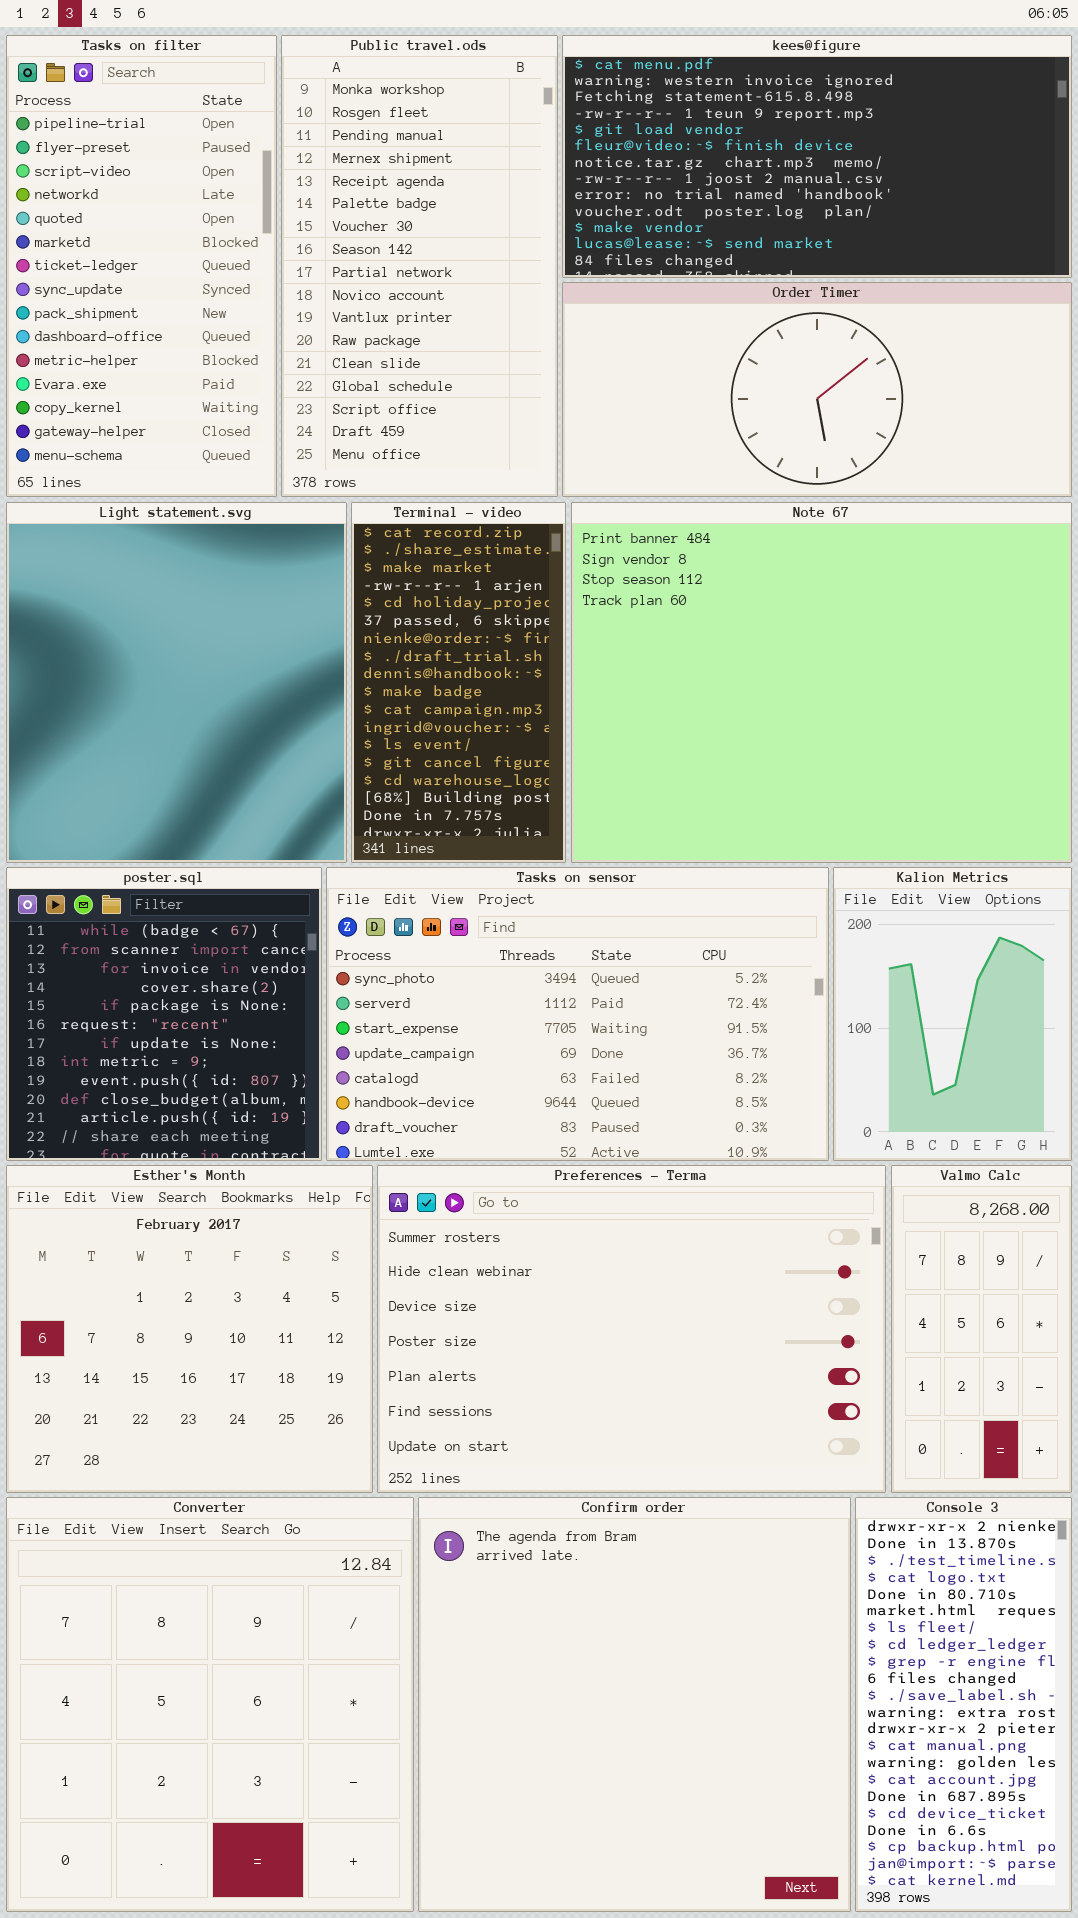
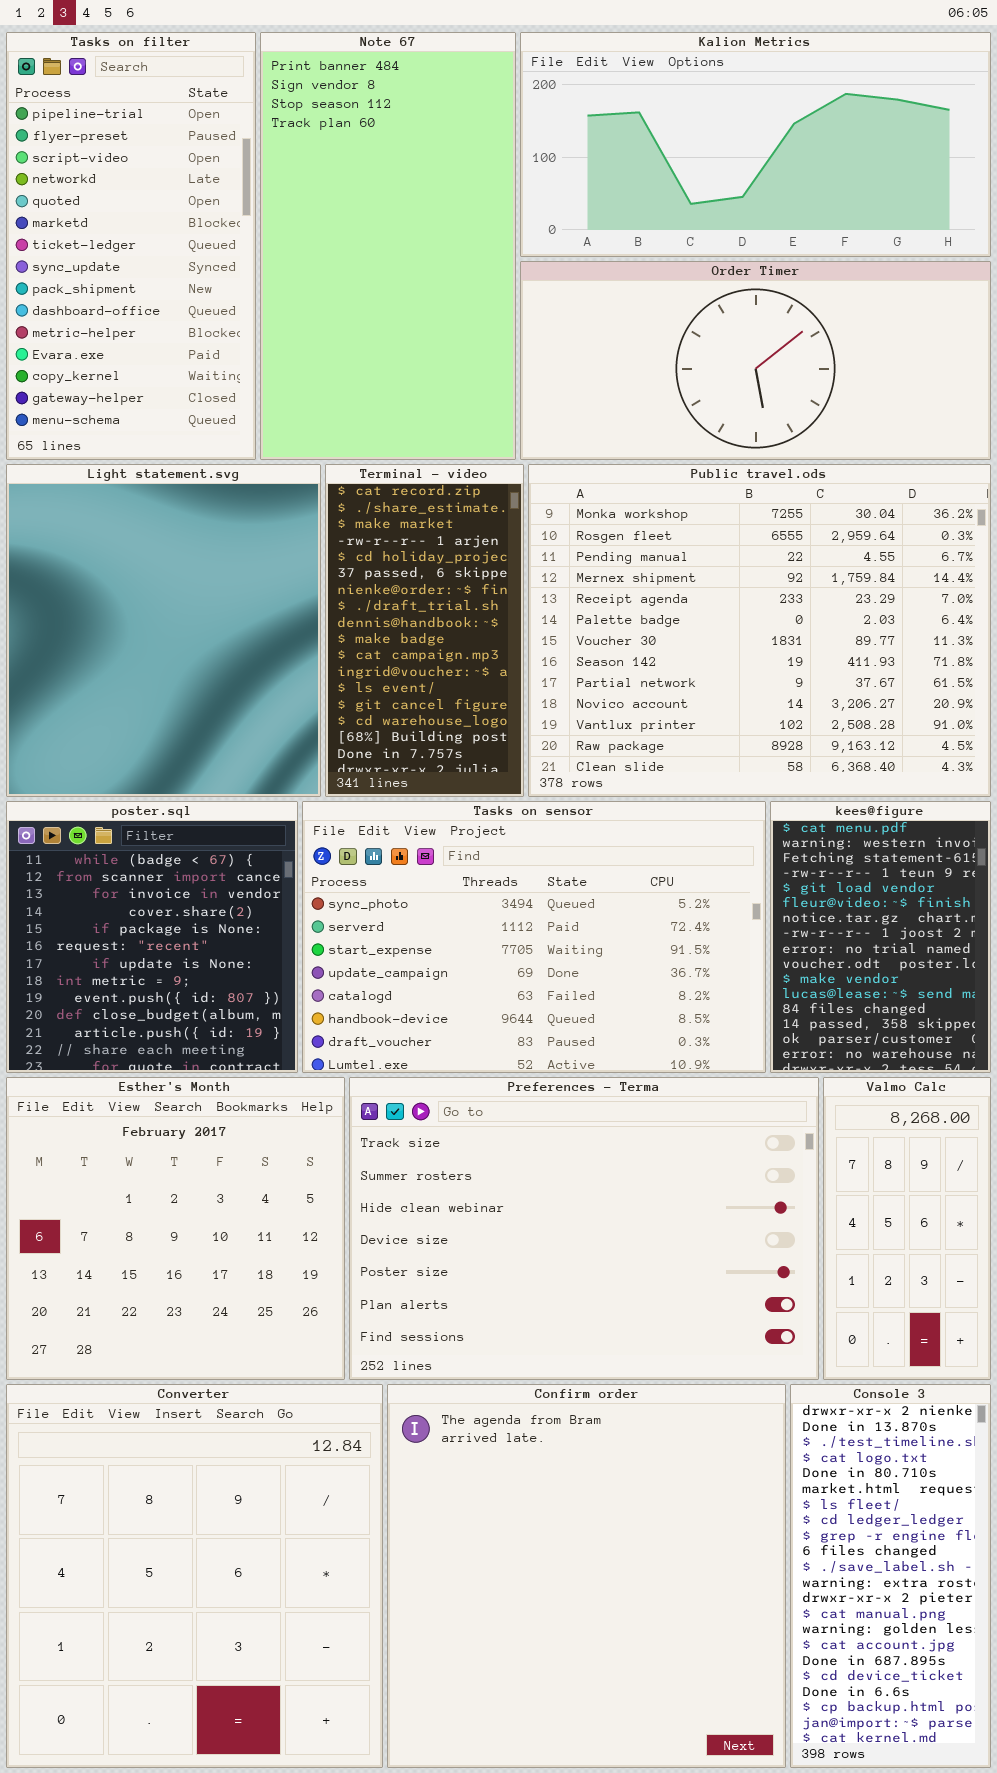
Public travel.ods: [281,35,558,497] -> [528,464,991,797], moved, resized
kees@figure: [562,35,1072,278] -> [770,801,991,1073], moved, resized
Note 67: [571,502,1072,863] -> [260,32,516,460], moved, resized
Kalion Metrics: [833,867,1072,1161] -> [520,32,991,257], moved, resized
Preferences - Terma: [377,1165,886,1493] -> [349,1077,819,1380], scrolled up 1 row

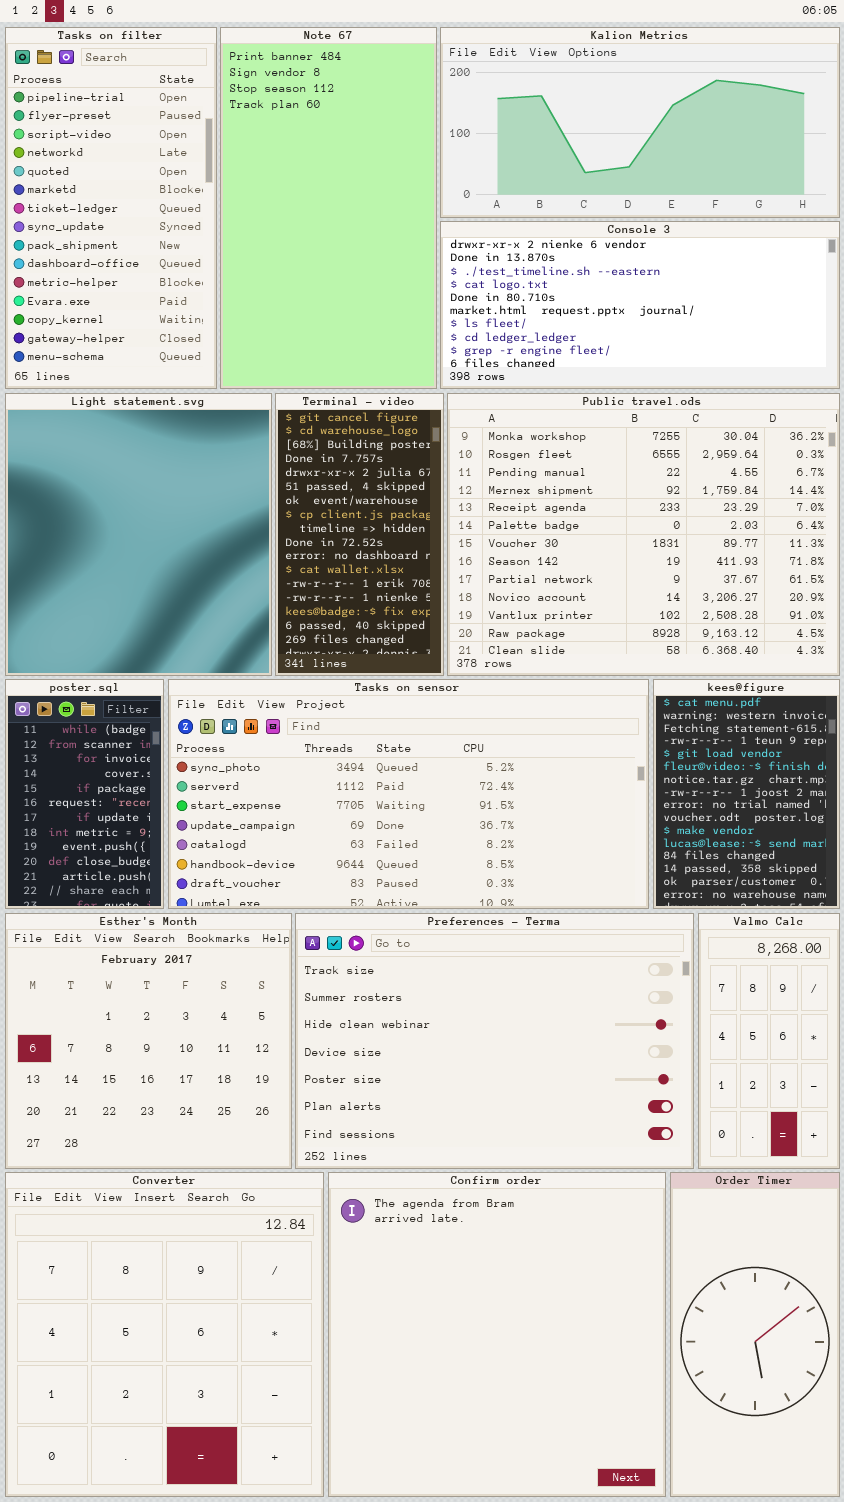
Order Timer: [520,261,991,460] -> [670,1172,840,1497], moved, resized
Terminal - video: [325,464,524,797] -> [275,393,444,676], scrolled down 13 rows
poster.sql: [6,801,298,1073] -> [5,679,164,909], resized
Tasks on sensor: [302,801,766,1073] -> [168,679,649,909], resized
Console 3: [790,1384,991,1768] -> [440,221,840,389], moved, resized

